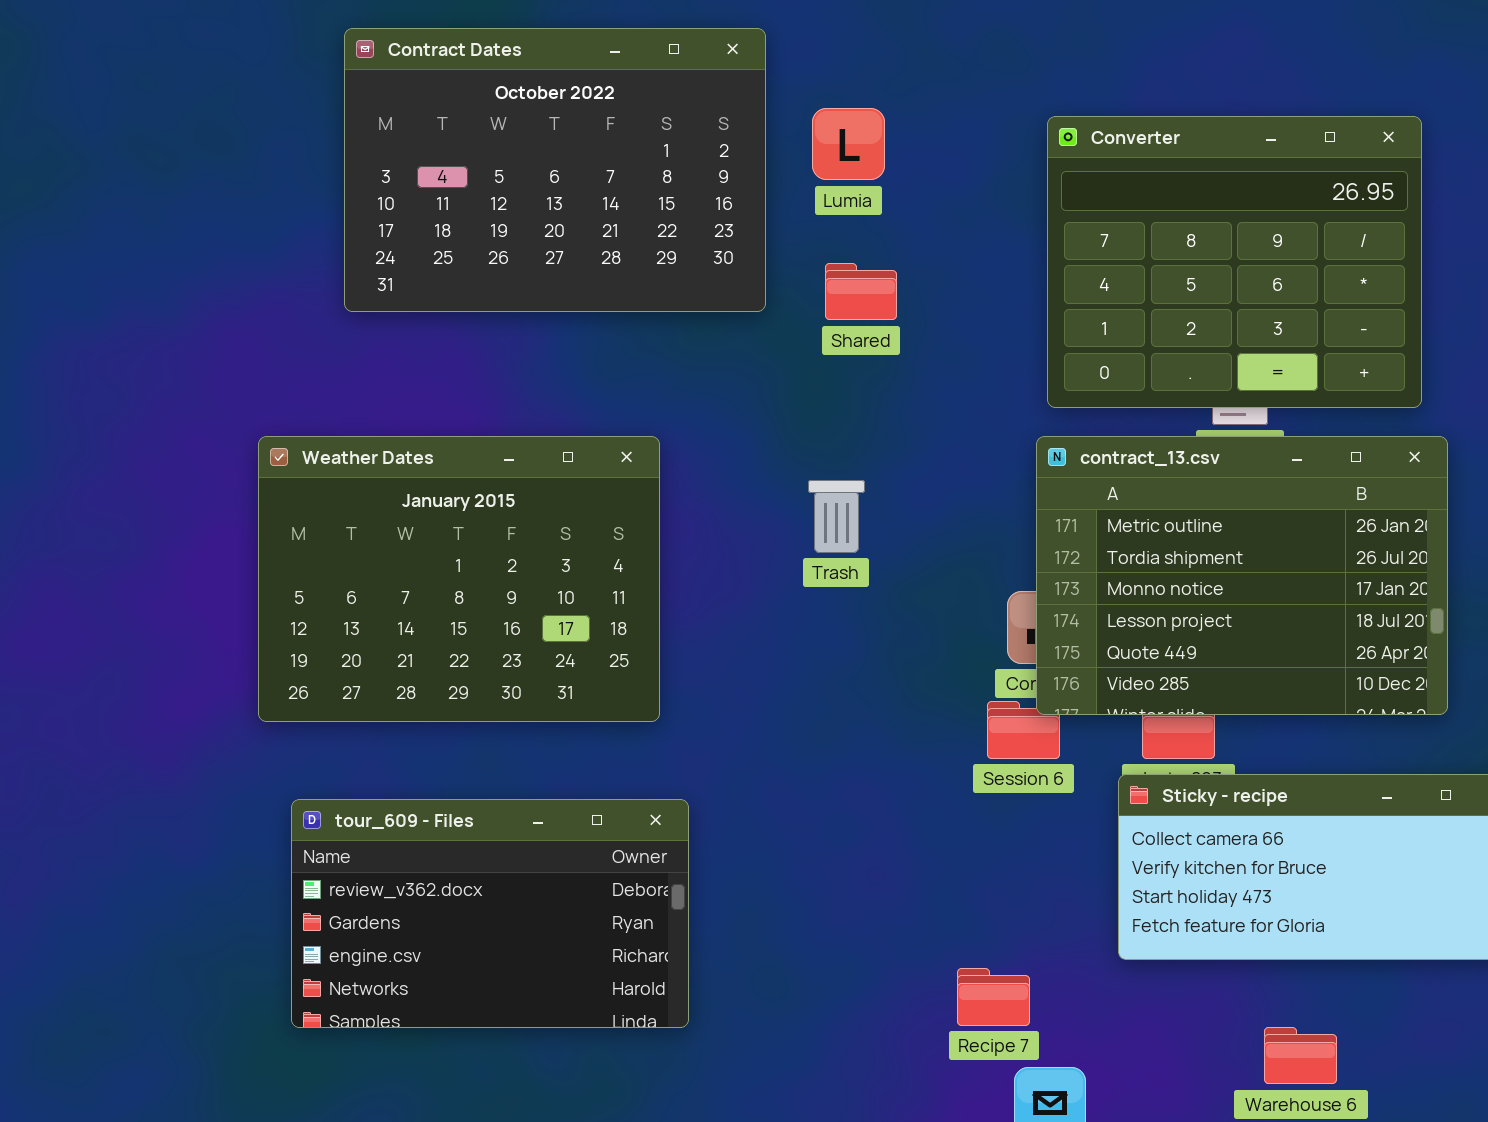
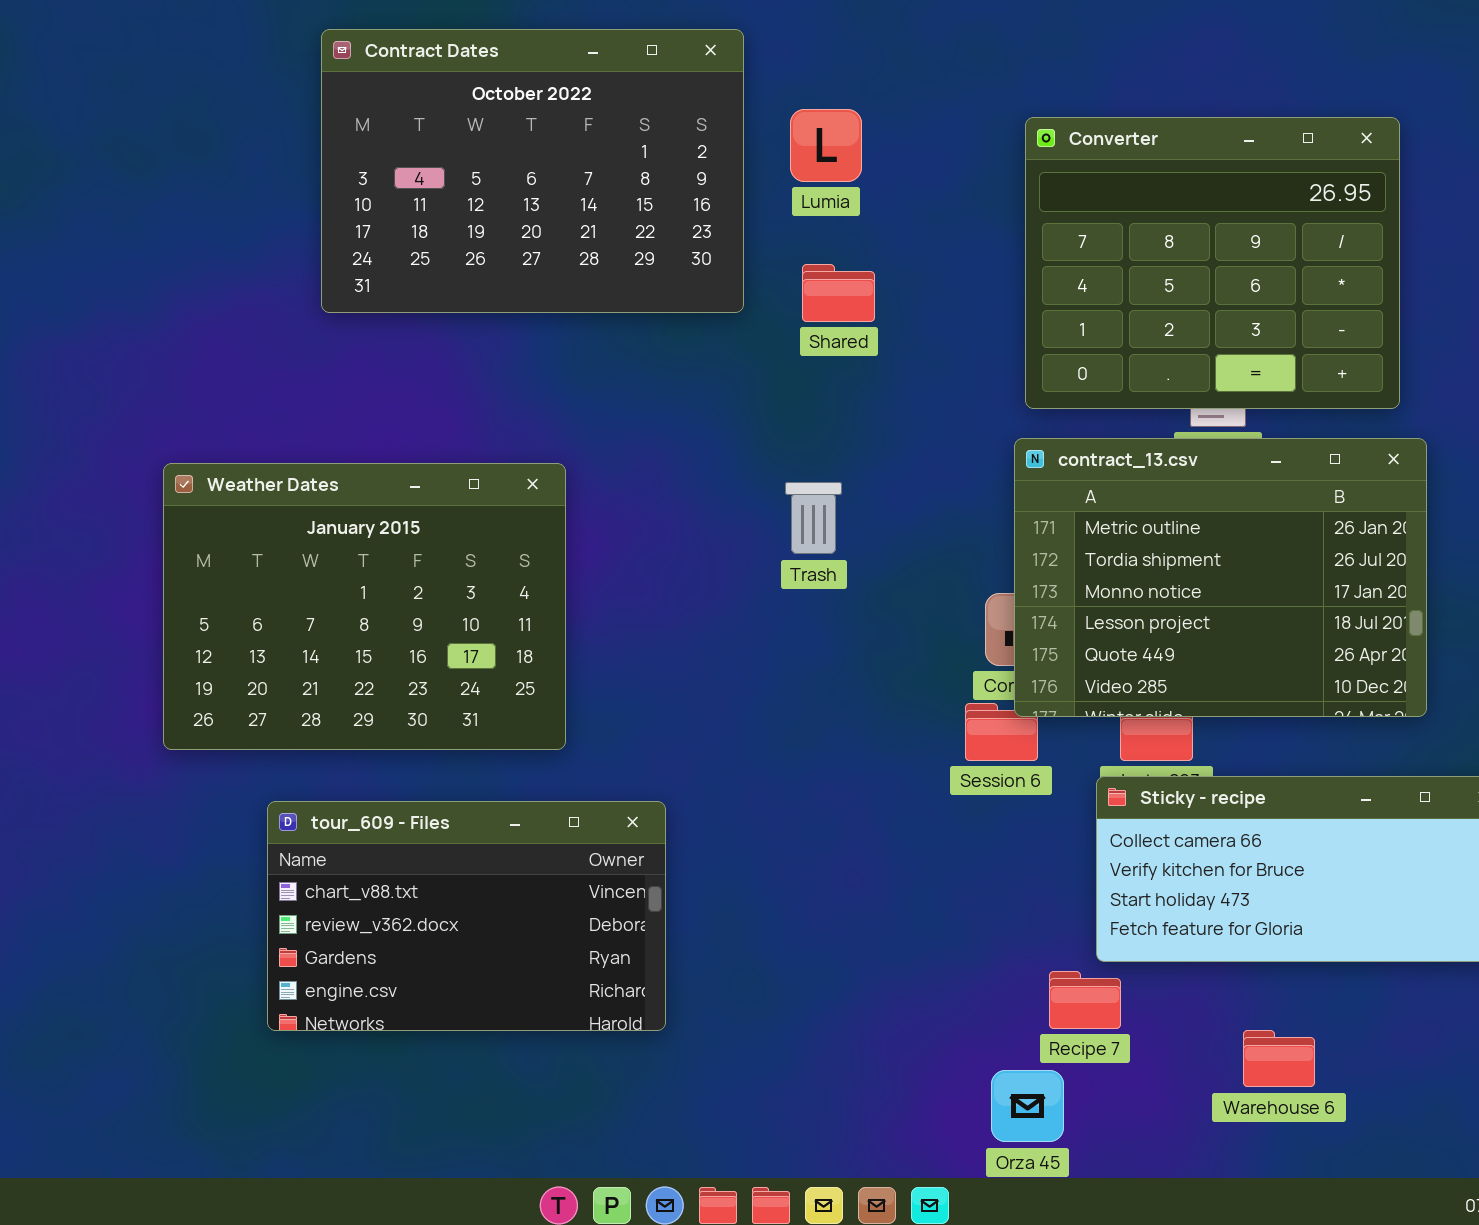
Weather Dates: [258,436,660,722] -> [163,463,566,750], moved
tour_609 - Files: [291,799,689,1028] -> [267,801,666,1031], scrolled up 1 row
Recipe 7: [957,968,1030,1026] -> [1049,971,1121,1029], moved

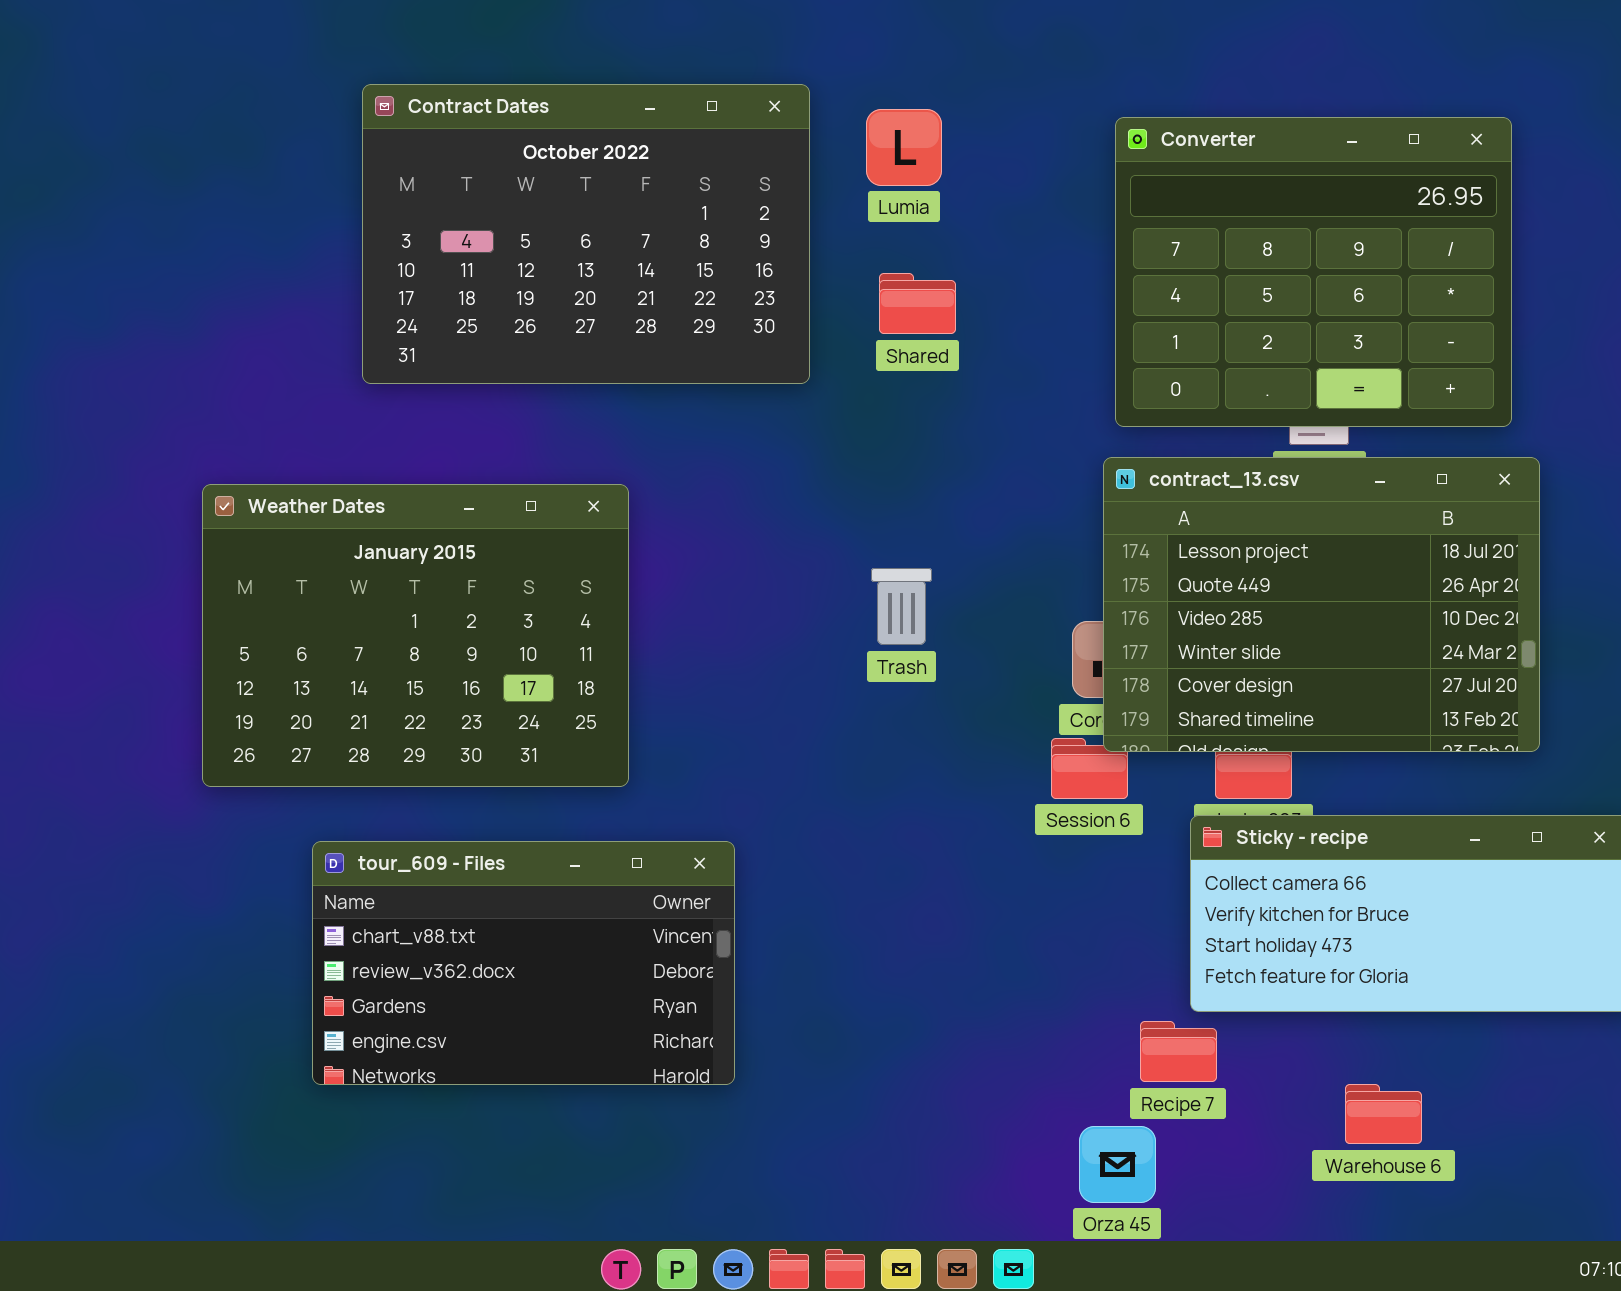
Contract Dates: [321,29,744,313] -> [362,84,810,384], moved
contract_13.csv: [1014,438,1427,717] -> [1103,457,1540,752], scrolled down 3 rows
Trash: [785,482,842,554] -> [871,568,932,645], moved

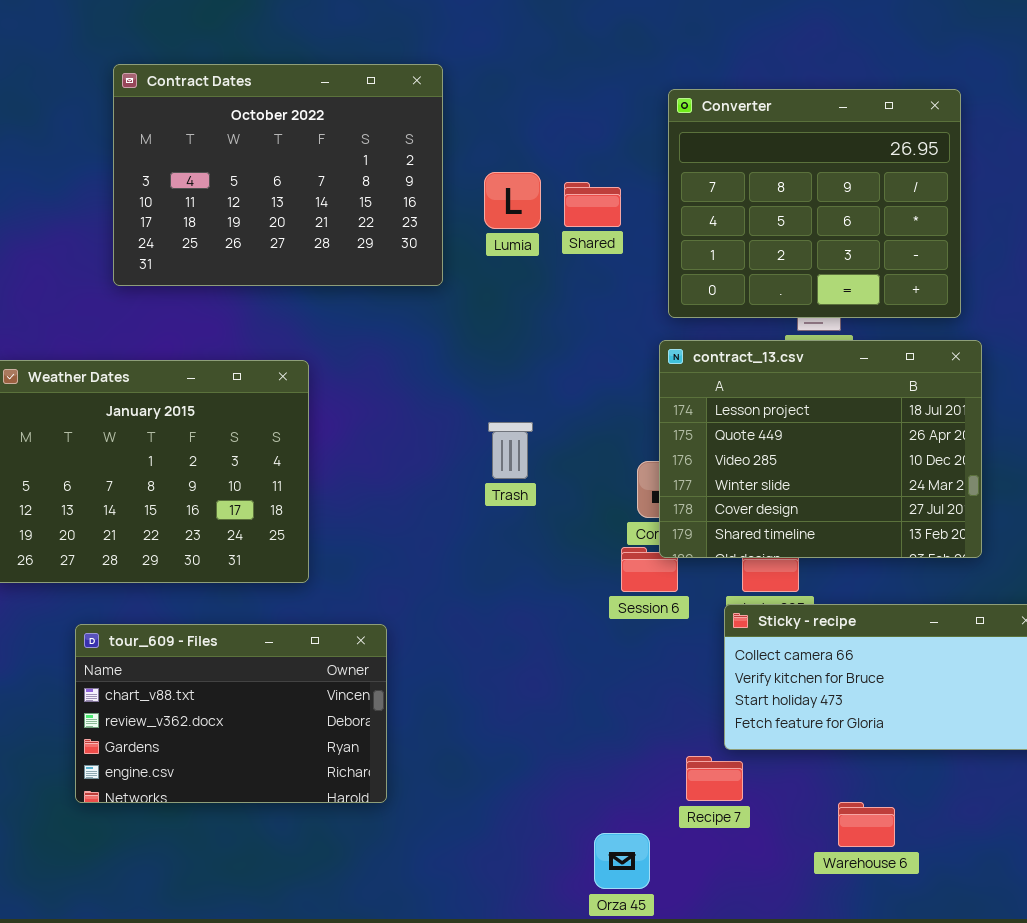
Lumia: [866,109,942,186] -> [484,172,541,229], moved
Shared: [879,273,956,334] -> [564,182,621,227], moved
Orza 45: [1079,1126,1156,1203] -> [594,833,650,889], moved

